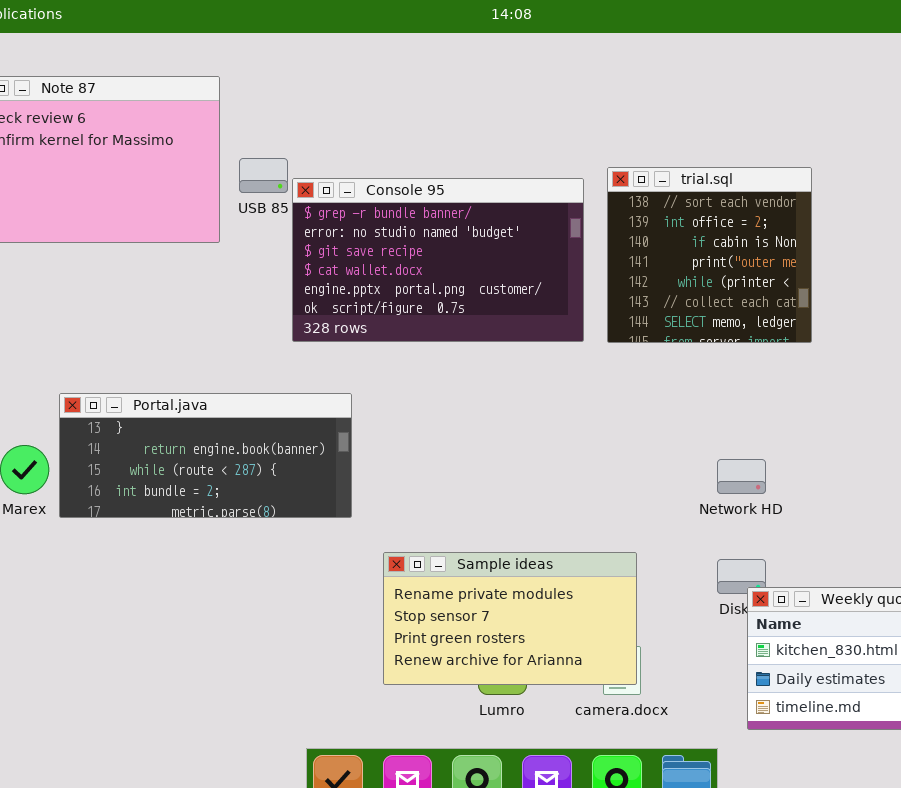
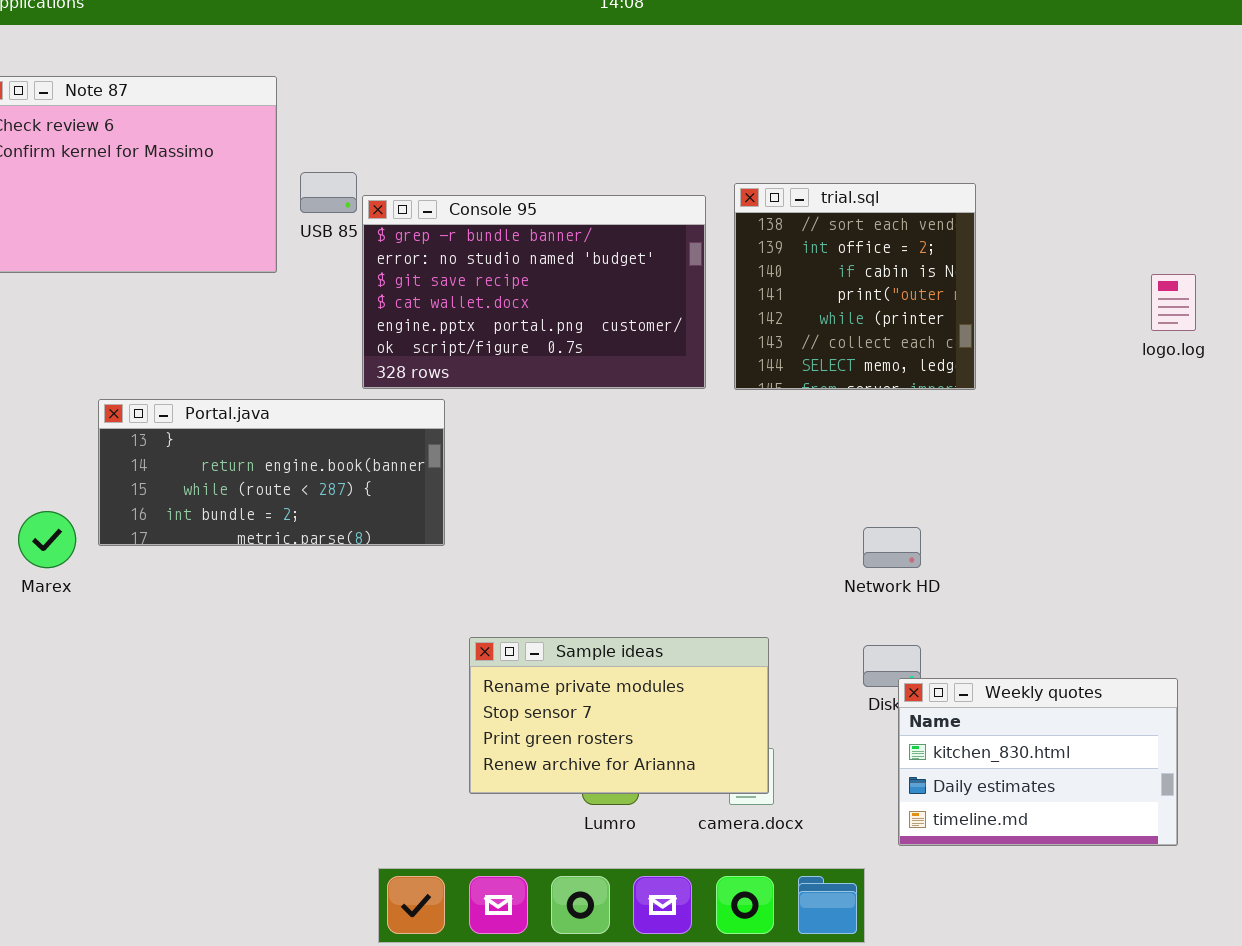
Portal.java: [59,393,352,518] -> [98,399,445,546], moved

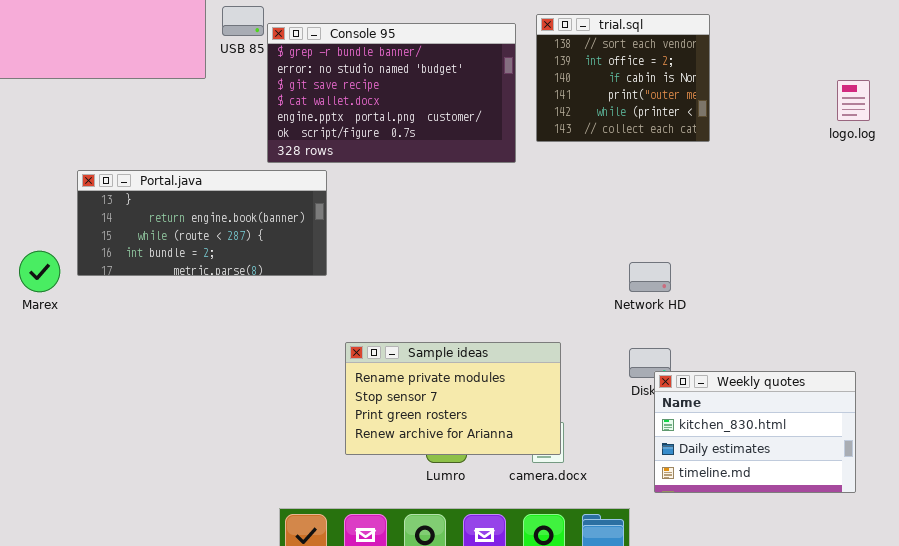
trial.sql: [734,183,976,390] -> [536,14,710,142], resized

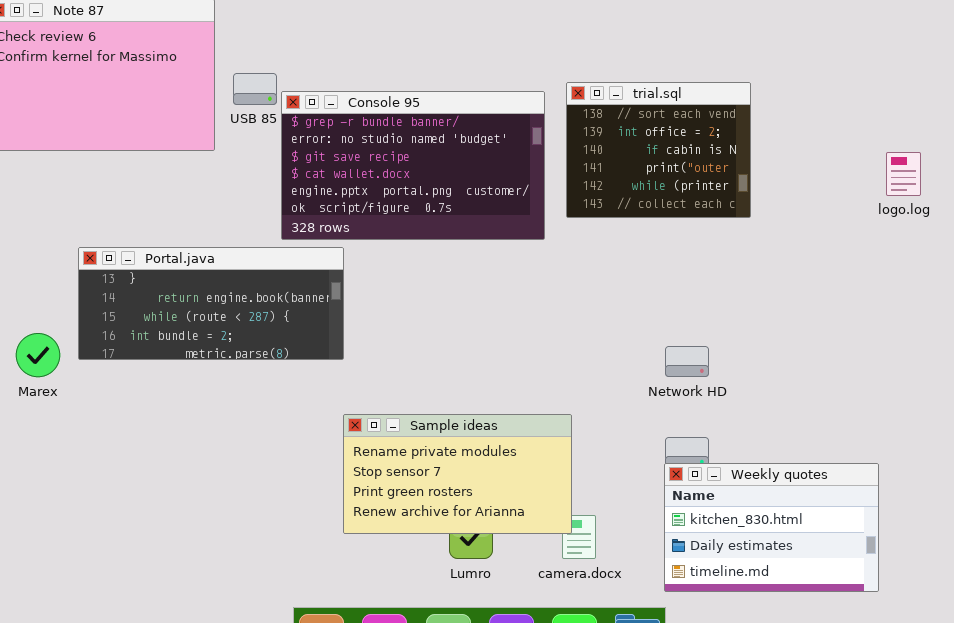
Sample ideas: [345,342,561,455] -> [343,414,572,534], moved
Weekly quotes: [654,371,856,493] -> [664,463,879,592], moved

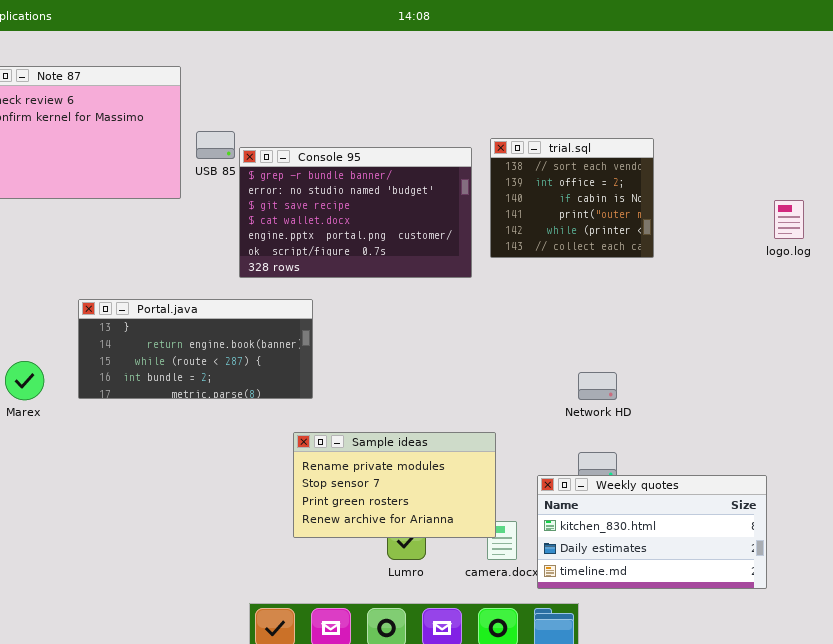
Portal.java: [78,247,344,360] -> [78,299,313,399], moved
Weekly quotes: [664,463,879,592] -> [537,475,767,589], resized

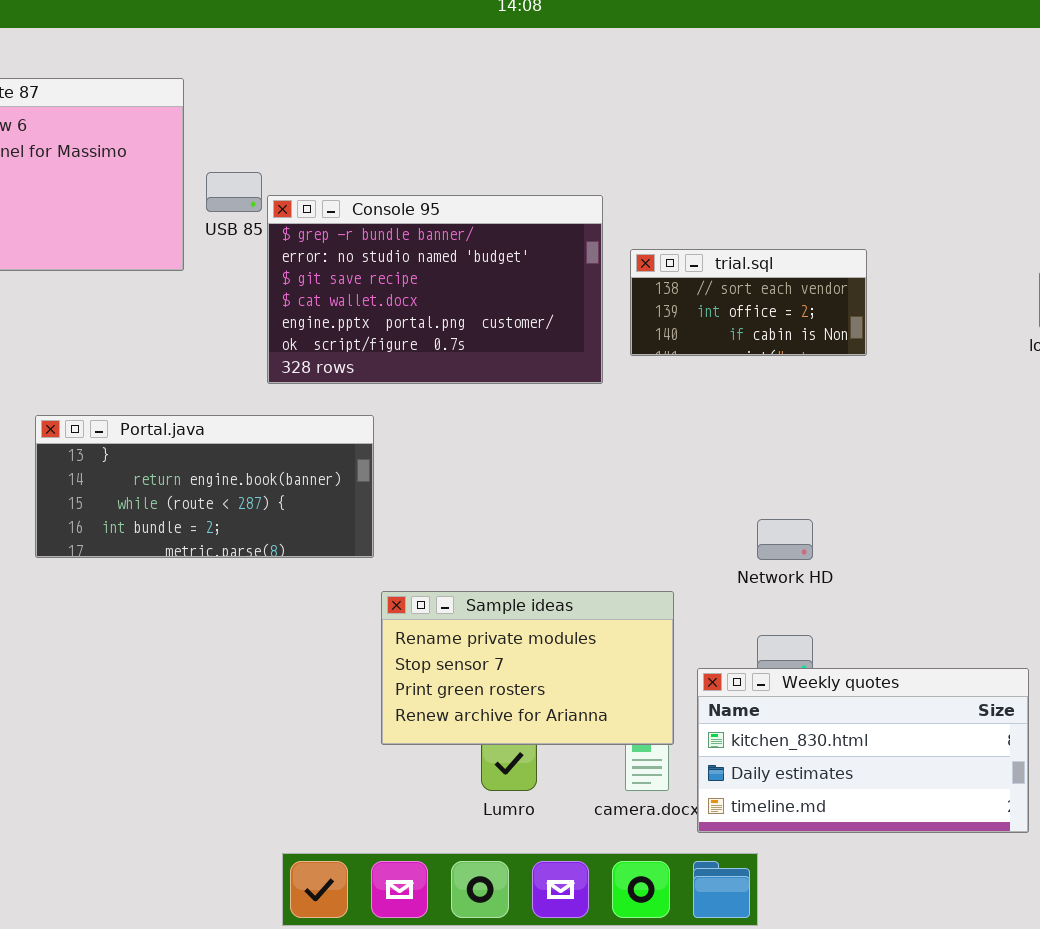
trial.sql: [490,138,654,258] -> [630,249,867,356], resized
Sample ideas: [293,432,496,538] -> [381,591,674,745], moved

